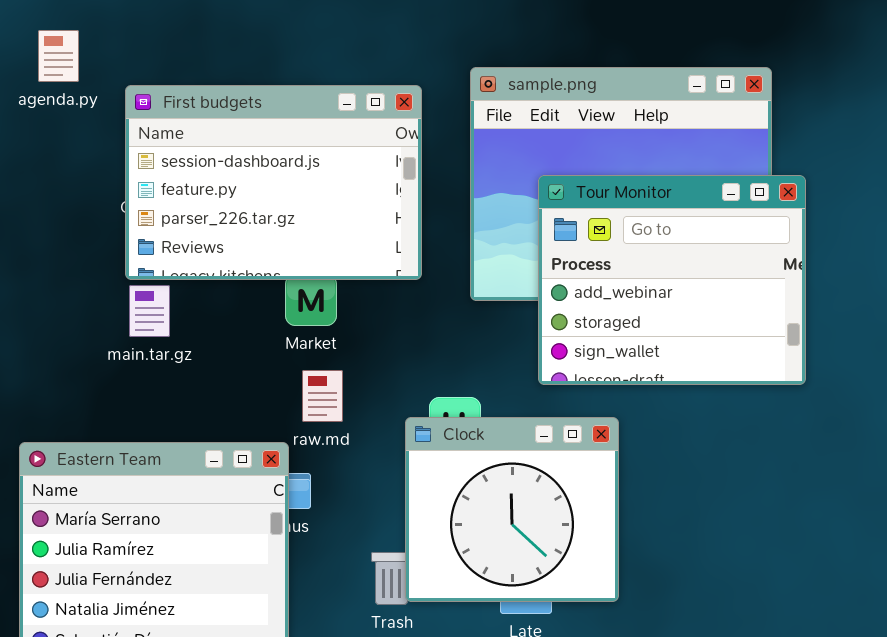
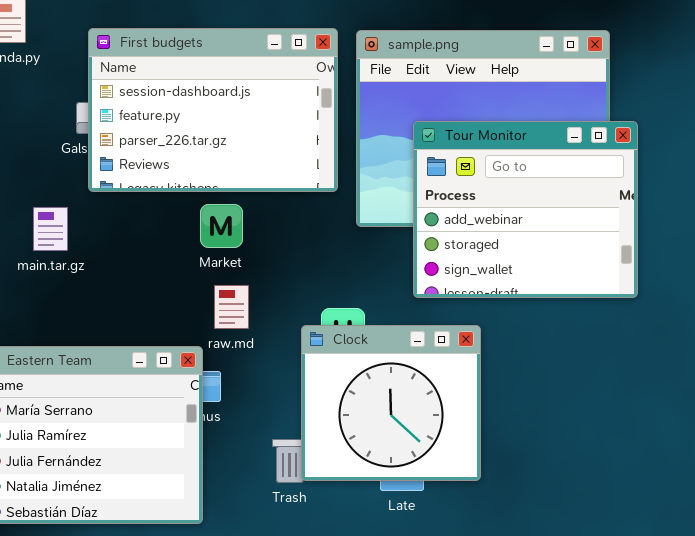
First budgets: [125,85,422,280] -> [88,28,338,192], moved
main.tar.gz: [129,285,170,337] -> [33,207,68,251], moved

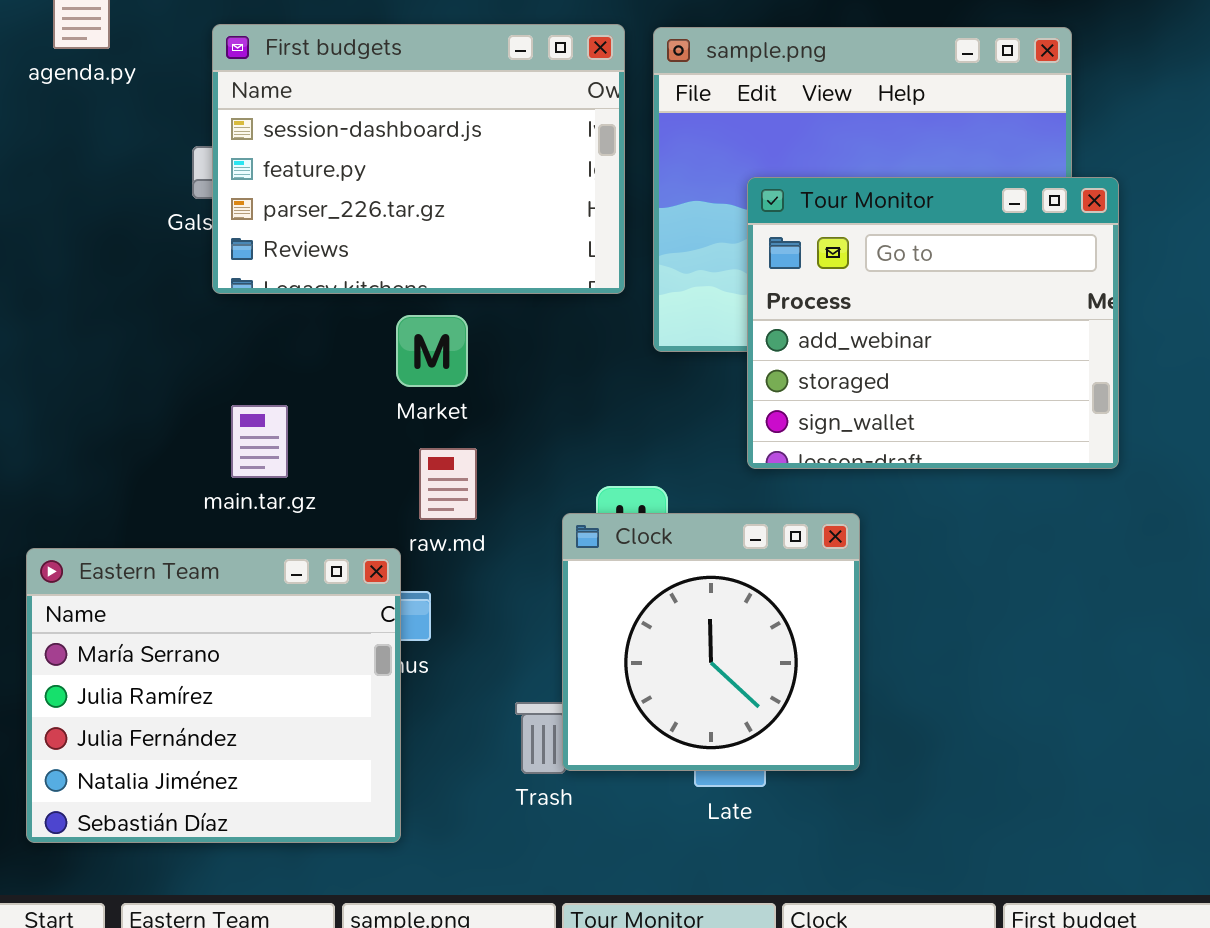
main.tar.gz: [33,207,68,251] -> [231,405,288,478], moved

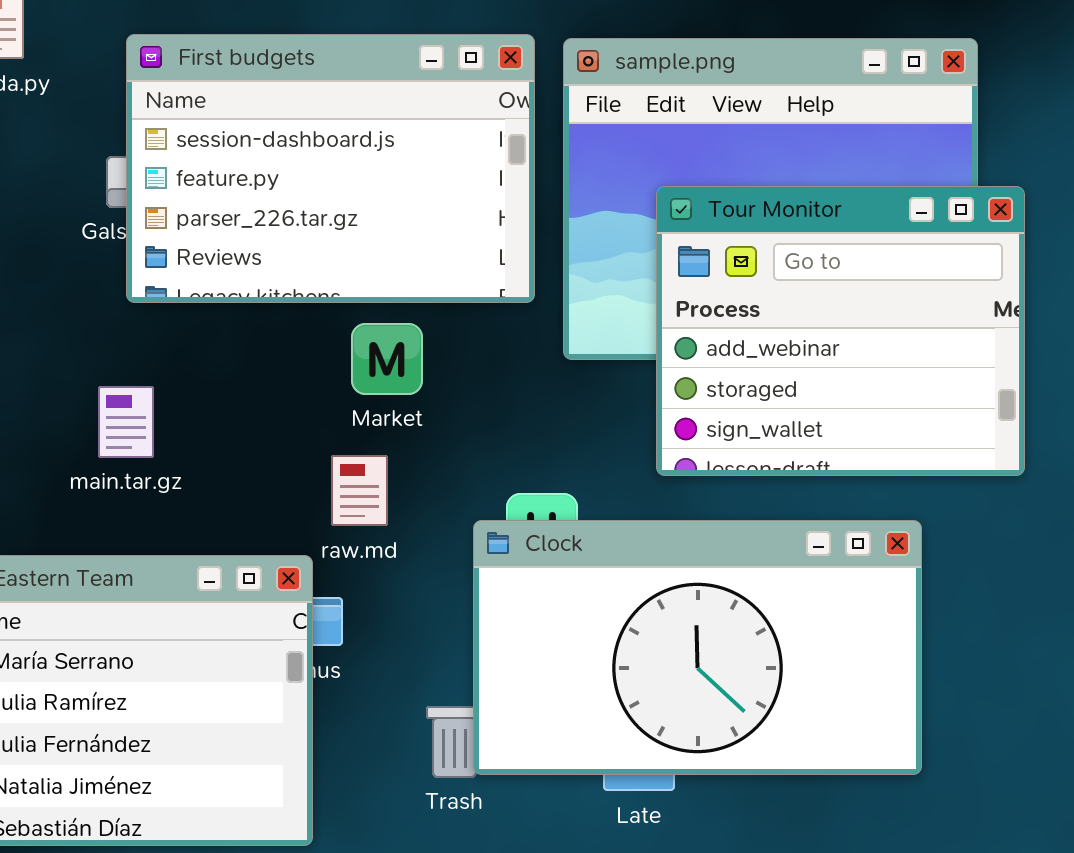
Market: [396,315,468,387] -> [351,323,423,395], moved
main.tar.gz: [231,405,288,478] -> [98,386,154,458], moved
Clock: [562,513,860,771] -> [473,520,922,775], resized

